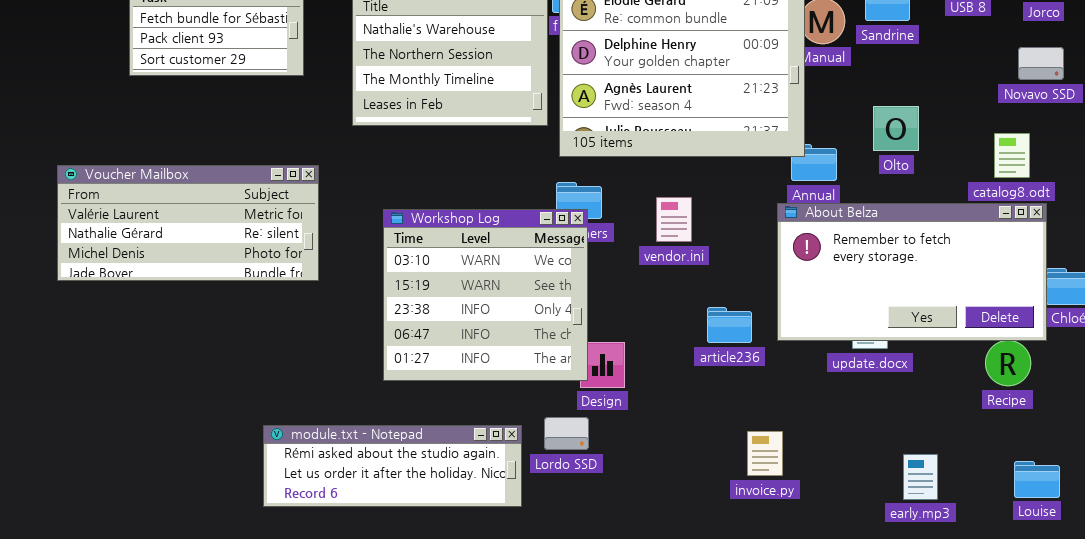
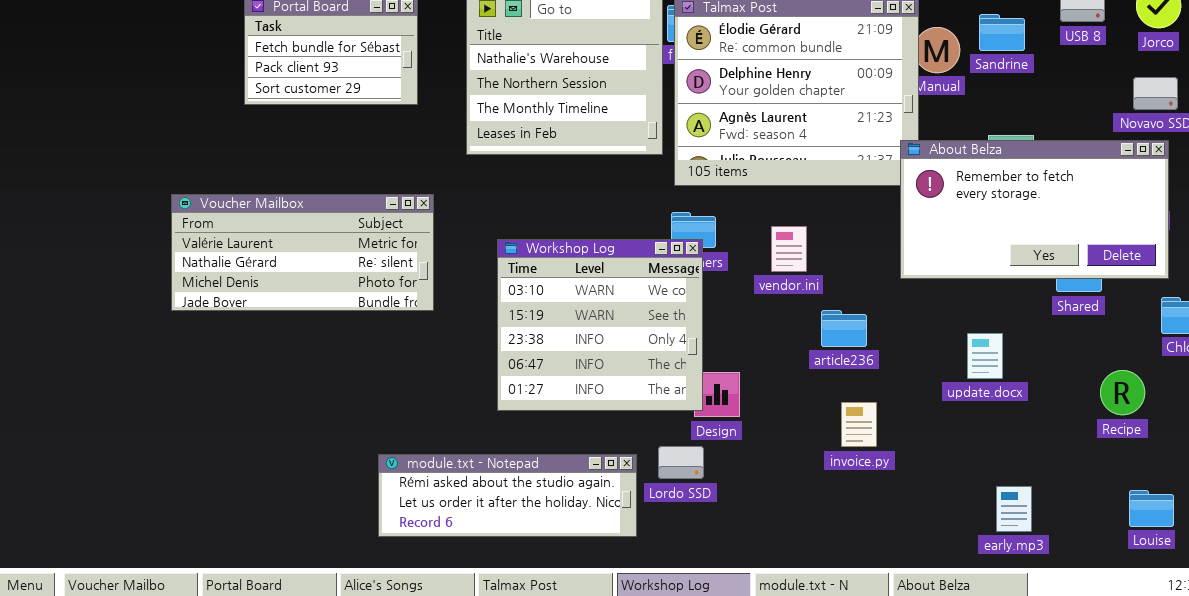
About Belza: [777,203,1047,341] -> [900,140,1169,279], moved
article236: [707,307,752,343] -> [821,310,867,347], moved
invoice.py: [747,431,783,476] -> [841,402,877,447], moved
early.mp3: [903,454,938,500] -> [996,486,1032,532], moved

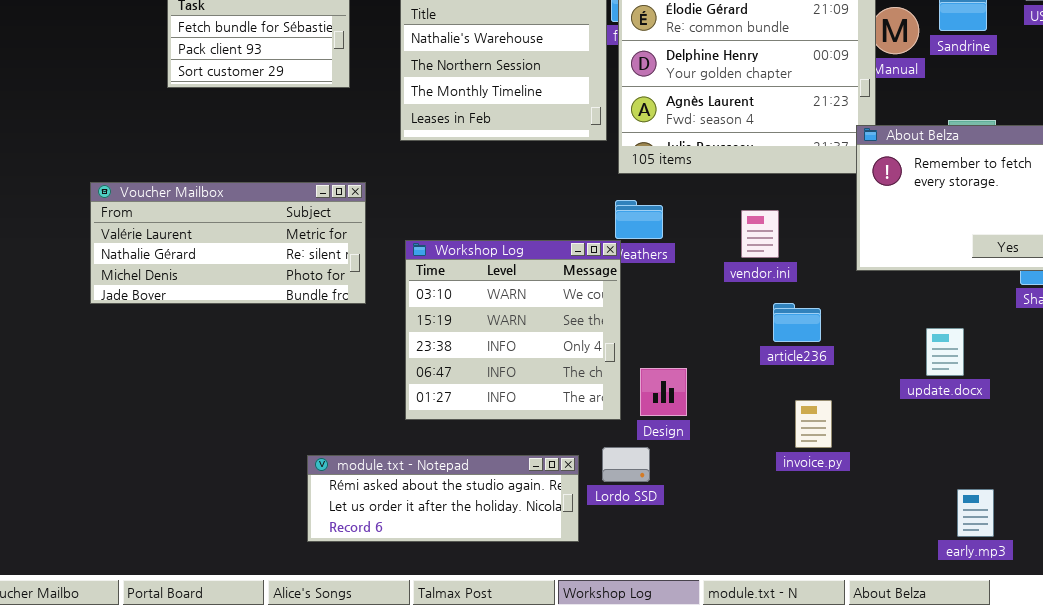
vendor.ini: [771,226,807,272] -> [741,210,779,258], moved
Workshop Log: [497,239,703,411] -> [405,240,621,420], moved

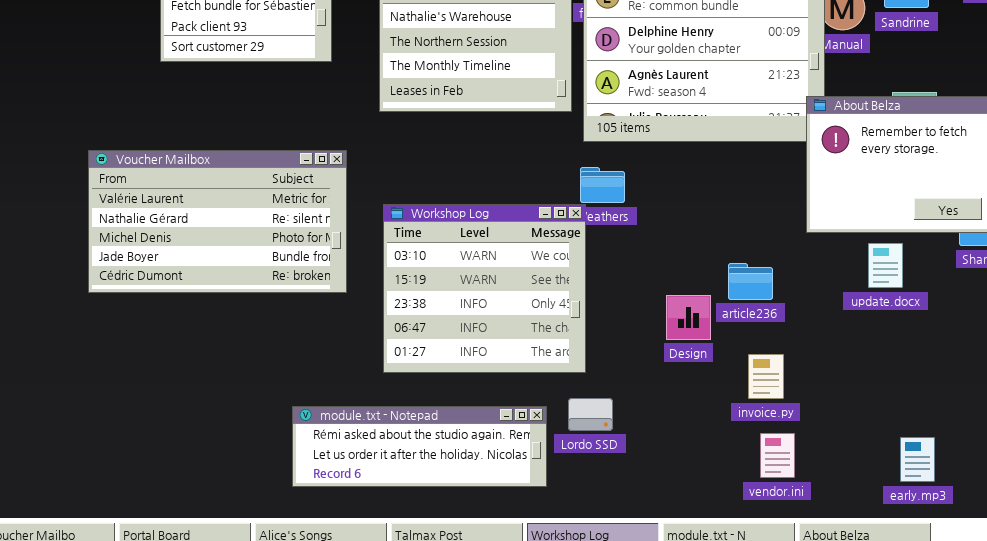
Voucher Mailbox: [90,182,366,304] -> [88,150,347,293], resized
vendor.ini: [741,210,779,258] -> [760,433,795,478], moved
update.docx: [926,328,964,376] -> [868,243,903,288], moved
Design: [640,368,687,416] -> [666,295,711,340], moved

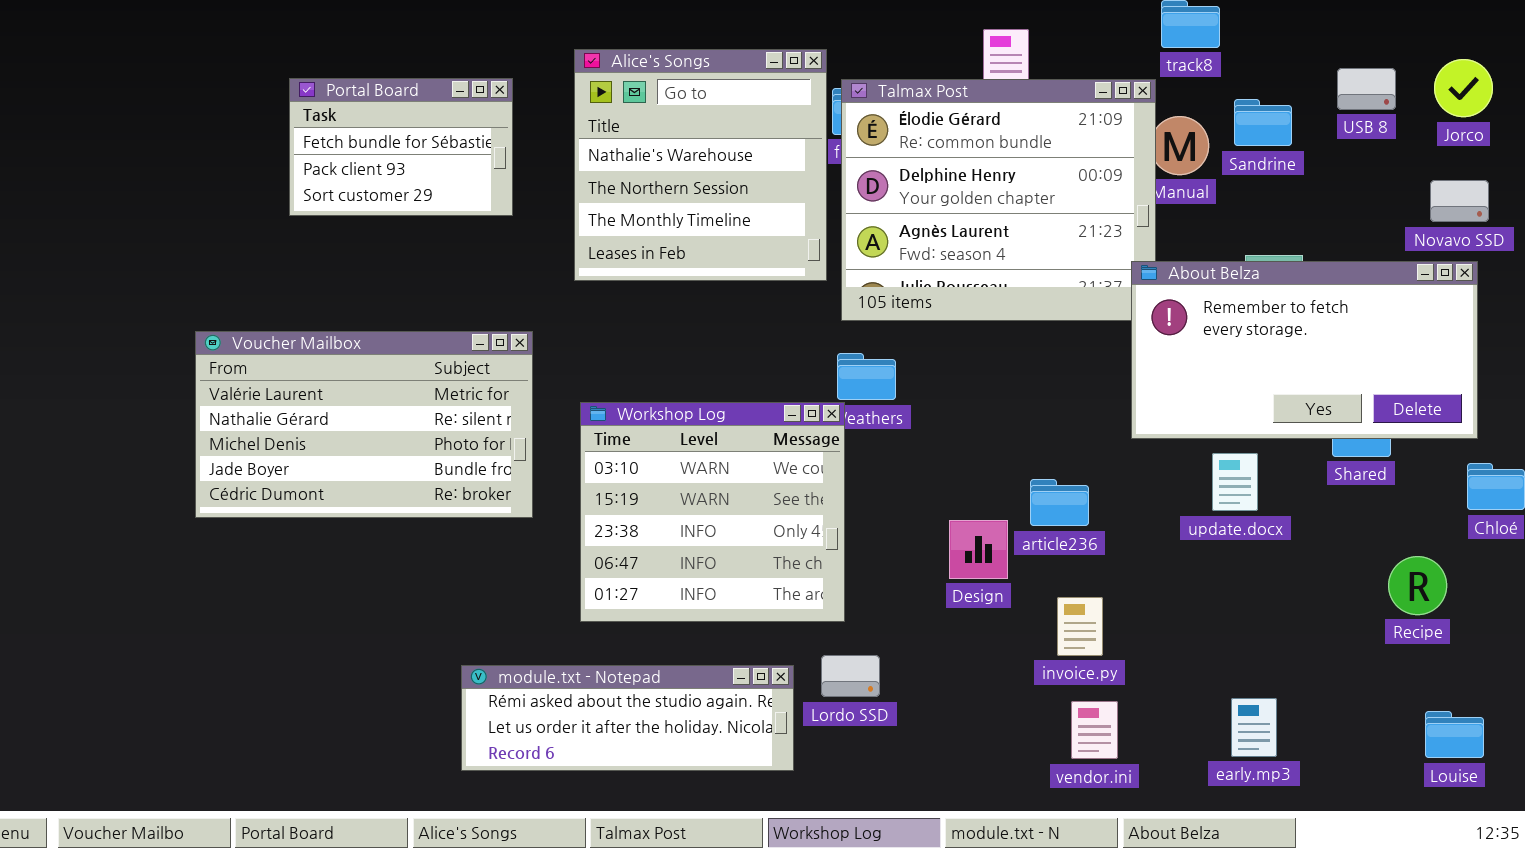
early.mp3: [900,437,935,482] -> [1231,698,1277,757], moved

